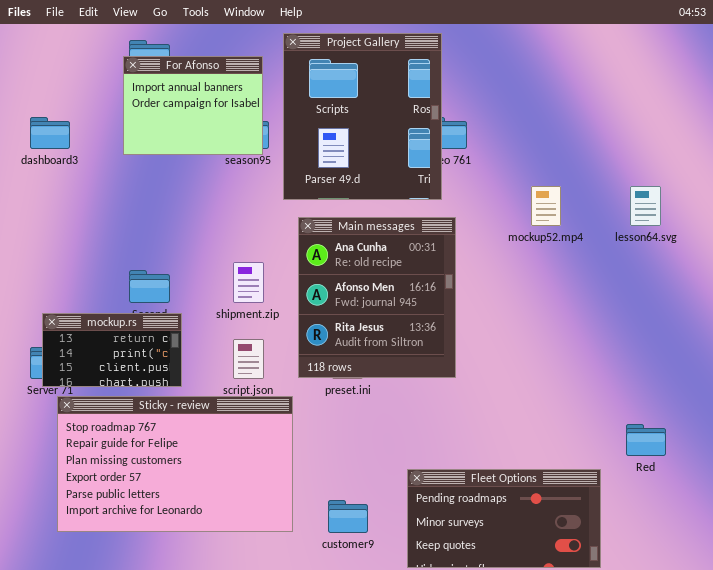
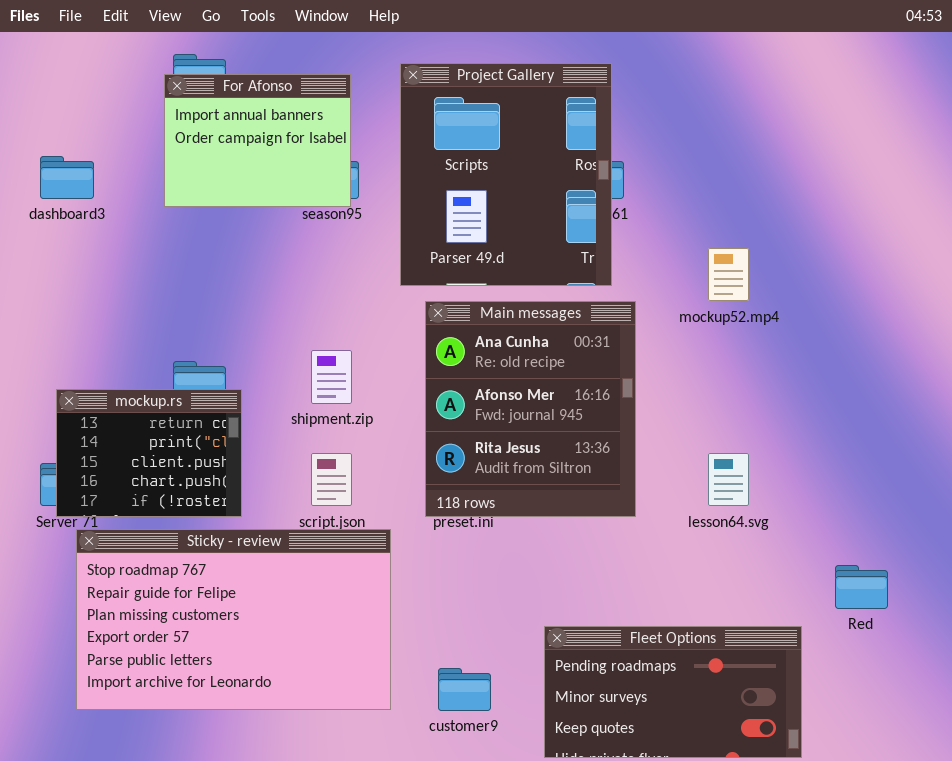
Project Gallery: [283,33,442,200] -> [400,63,612,286], moved
lesson64.svg: [630,186,661,226] -> [708,453,749,506], moved
Main messages: [298,217,456,378] -> [425,301,636,517], moved
mockup.rs: [42,313,182,387] -> [56,389,242,517], resized

